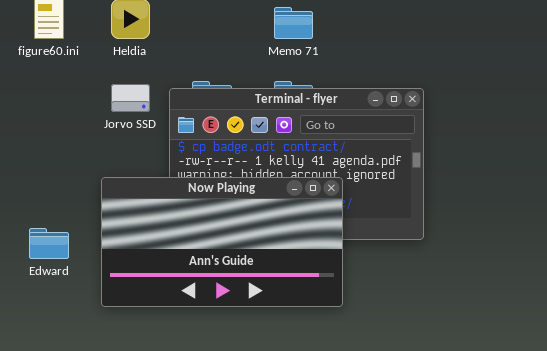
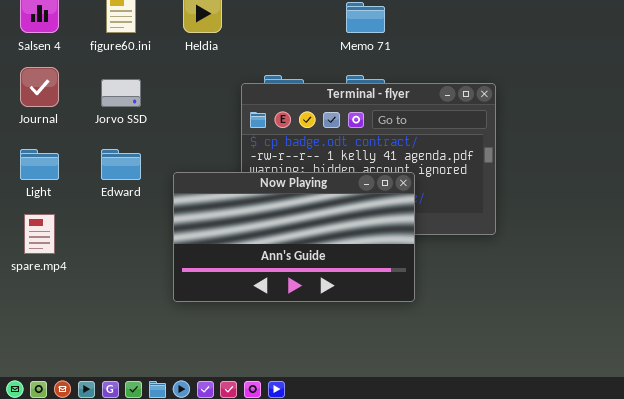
Jorvo SSD: [111,84,150,112] -> [101,79,141,107], moved
Edward: [29,228,69,259] -> [101,149,141,180], moved

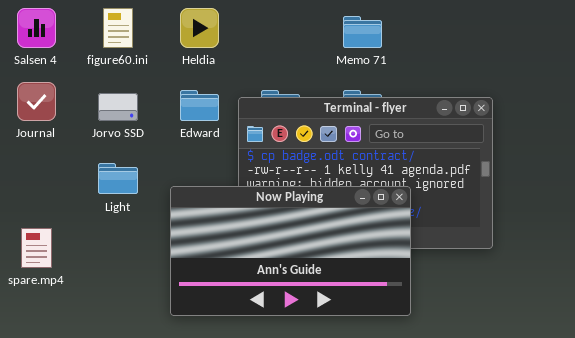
Light: [20,149,59,180] -> [98,163,138,194], moved
Edward: [101,149,141,180] -> [180,90,219,121], moved

